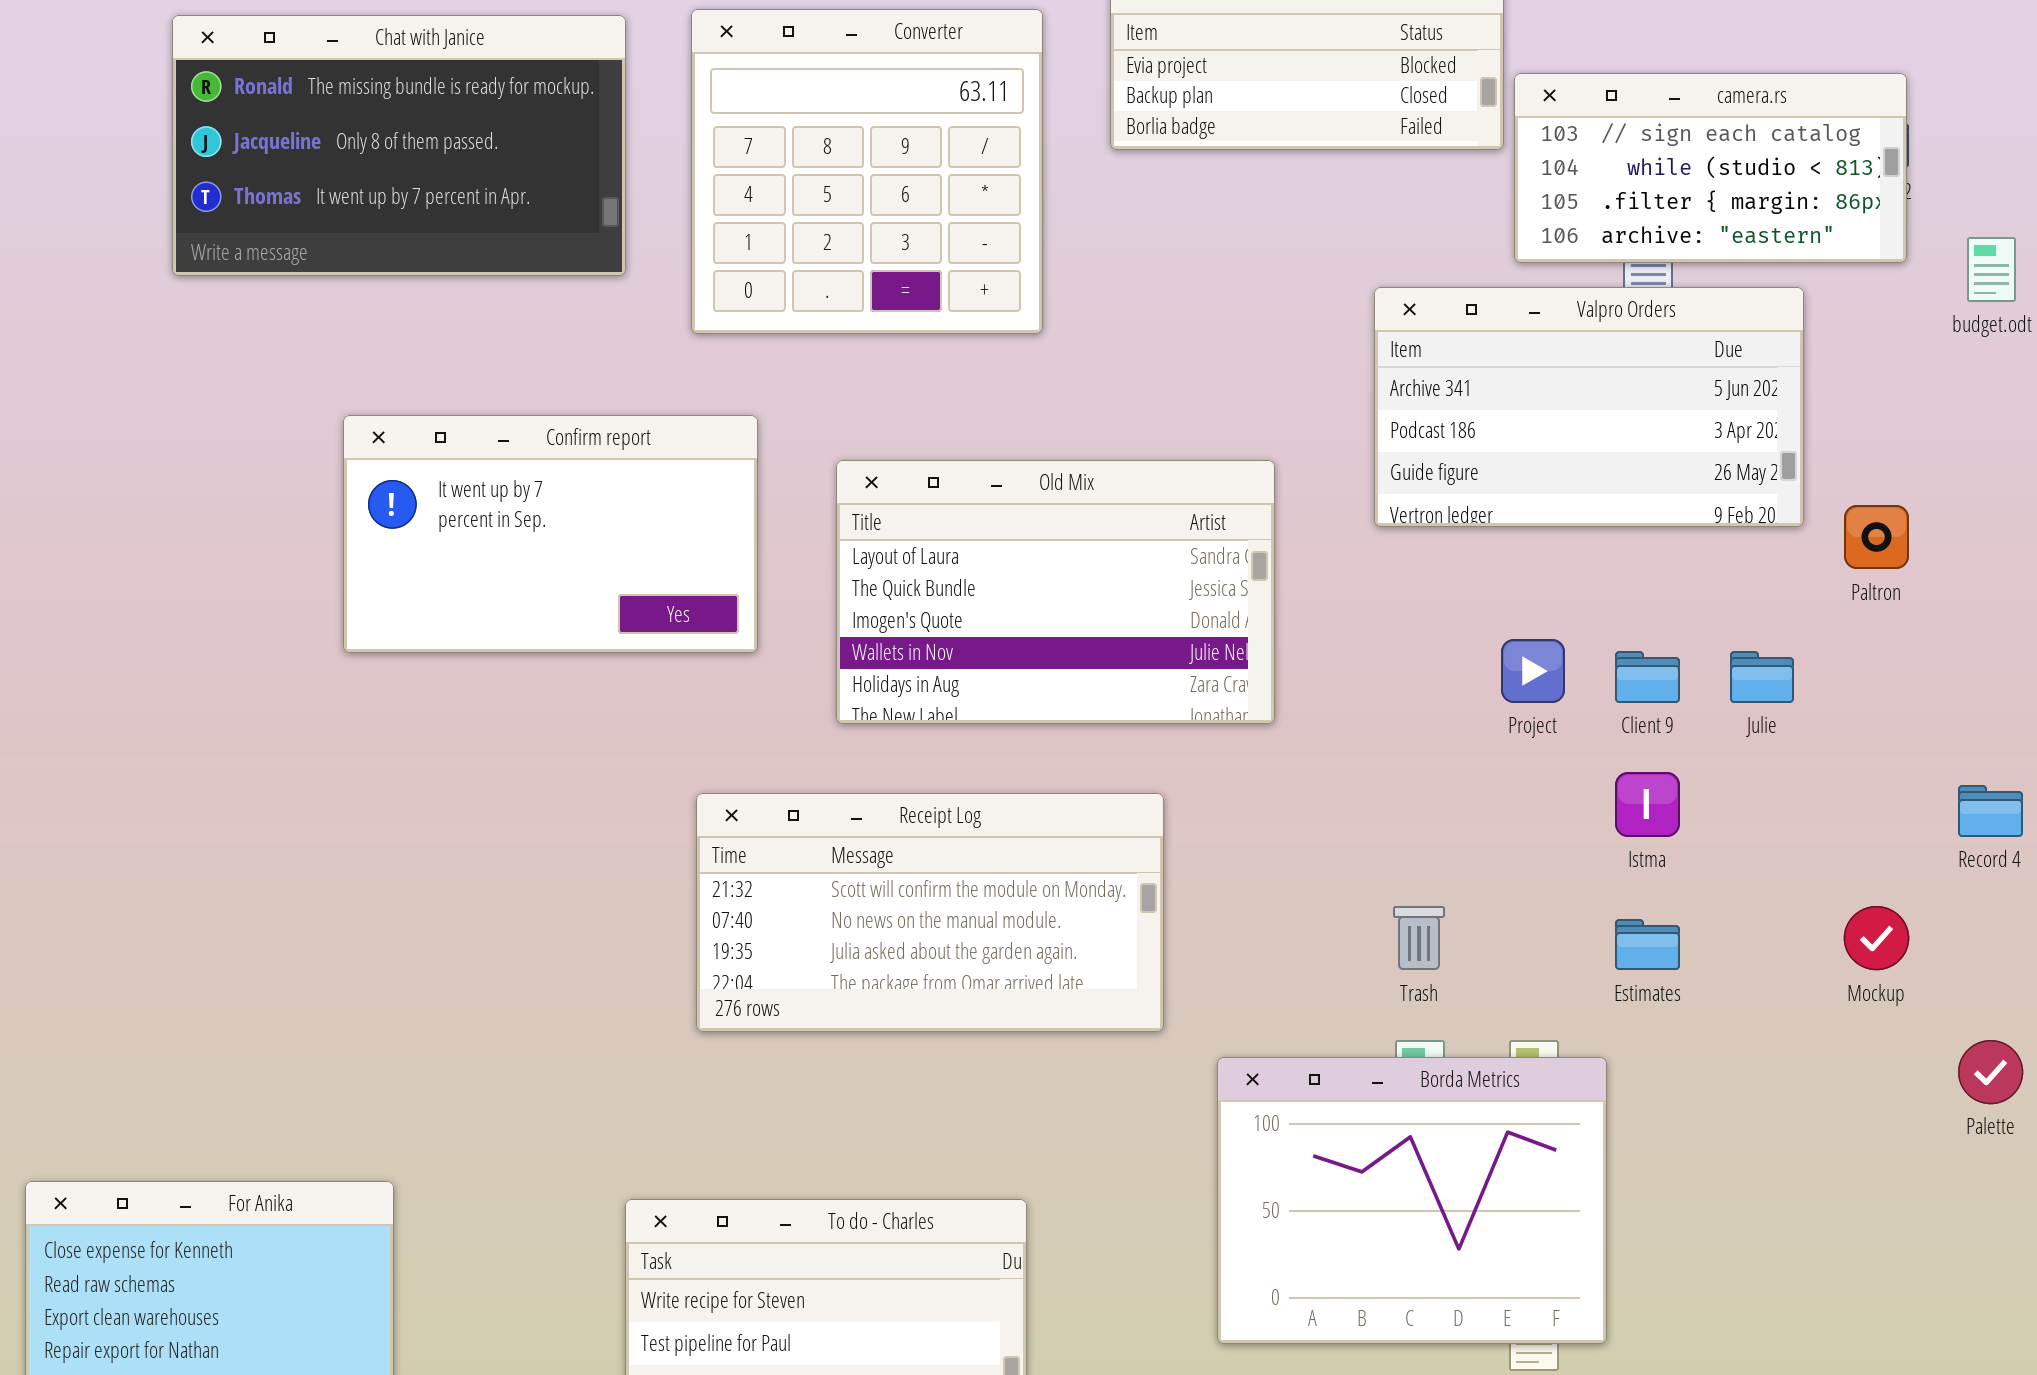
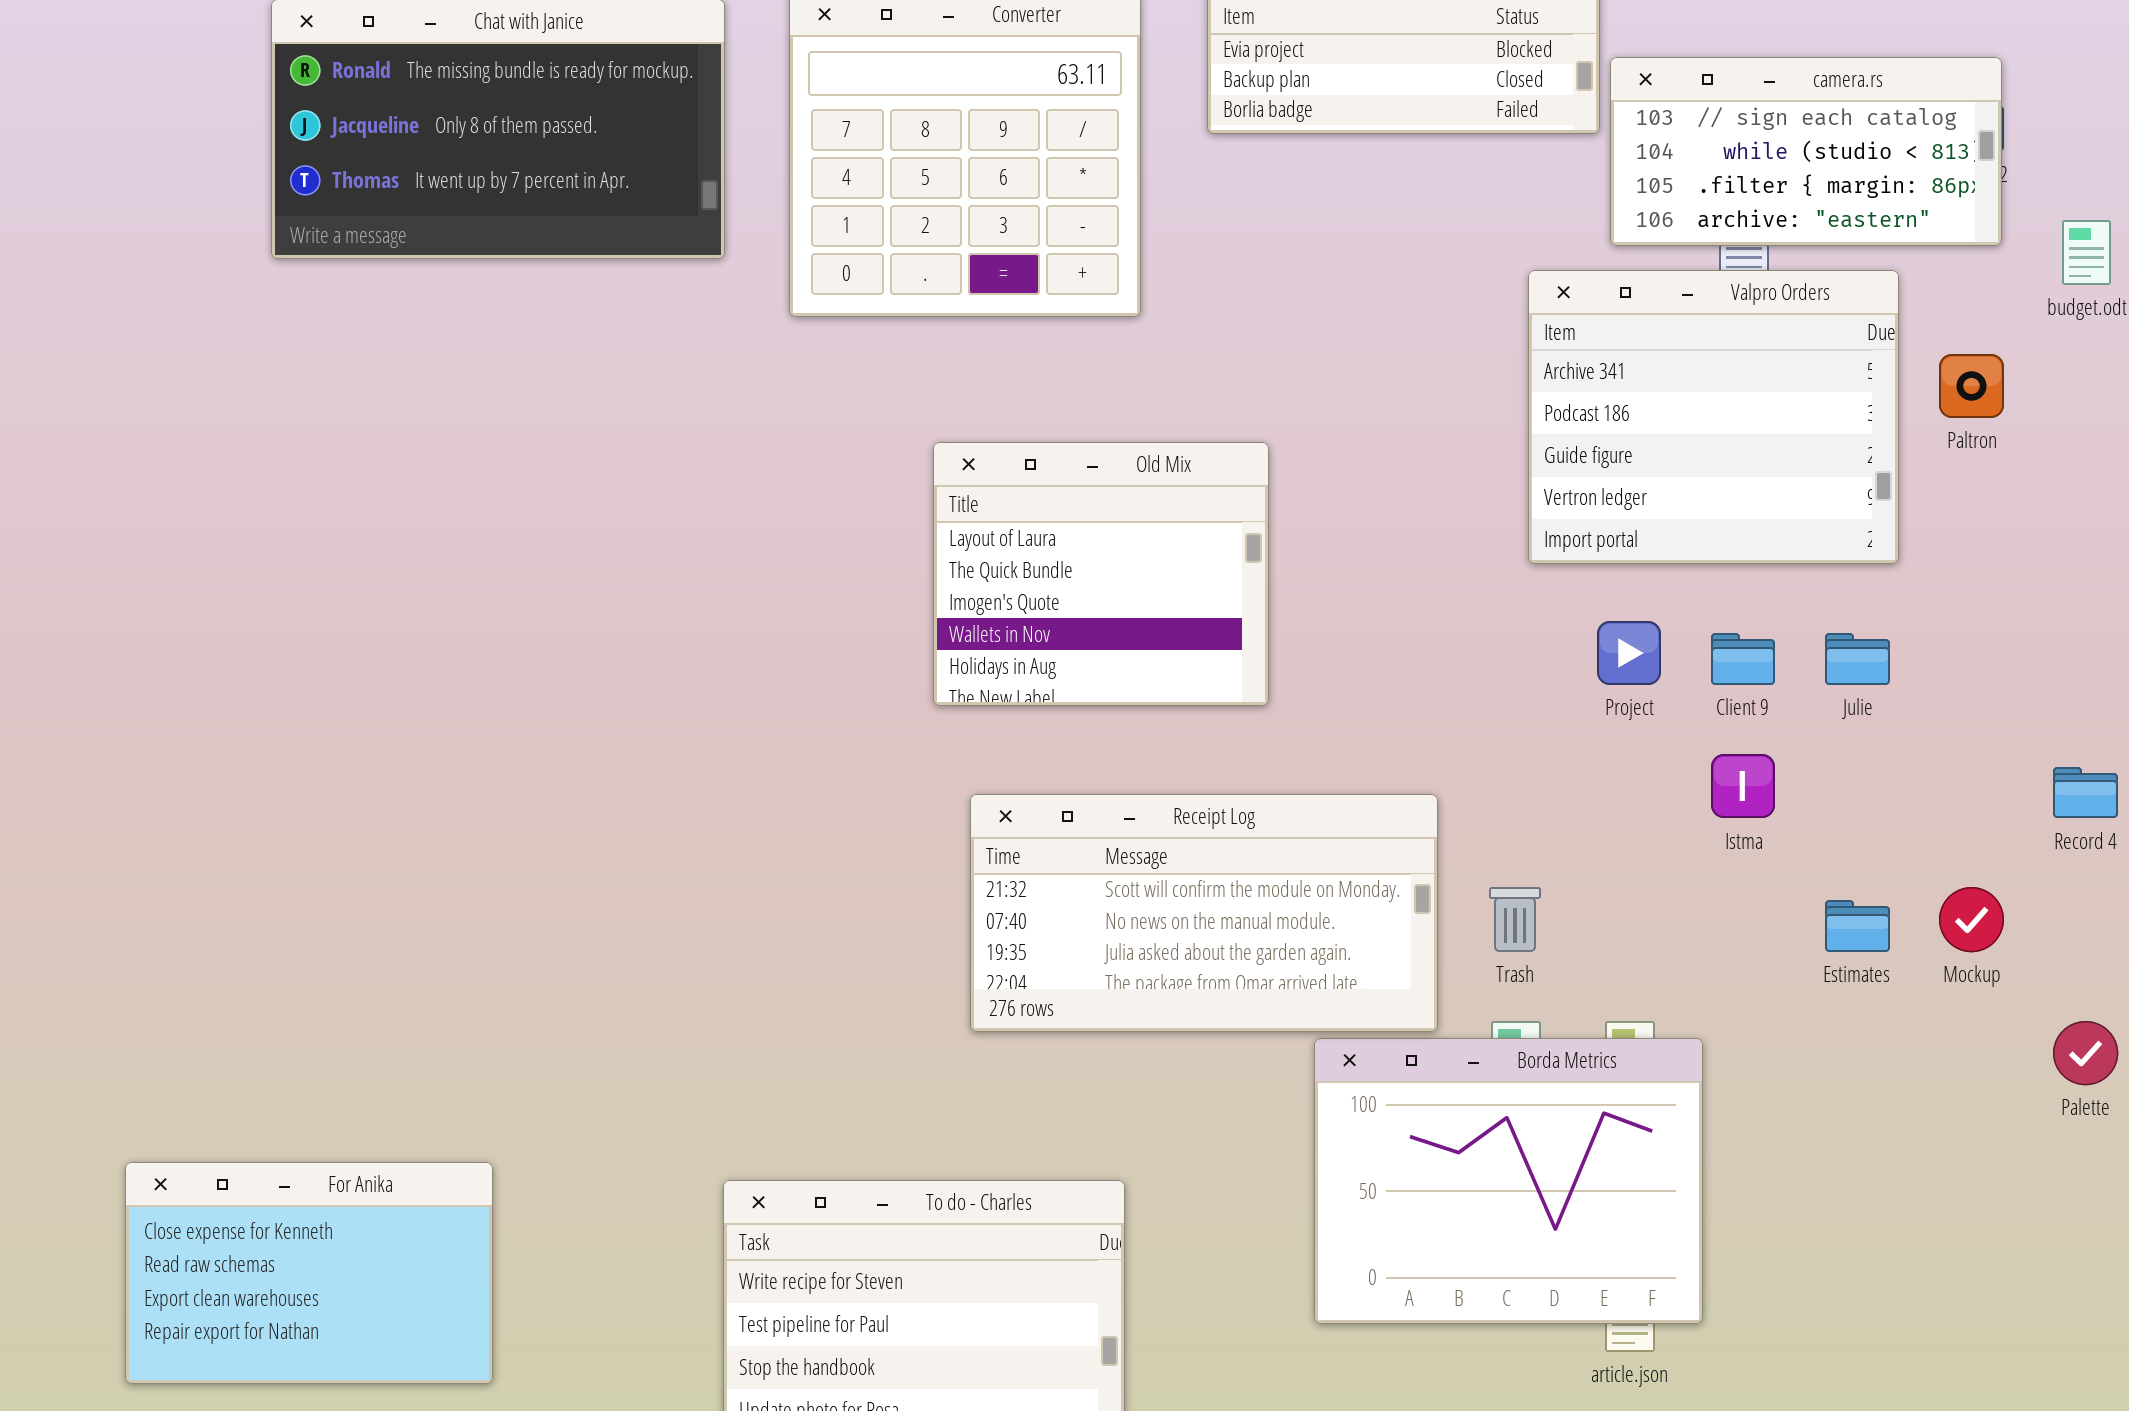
Valpro Orders: [1374,287,1804,527] -> [1528,270,1899,564], resized
Confirm report: [343,415,758,653] -> none, closed
Old Mix: [836,460,1275,724] -> [933,442,1269,706], resized
Paltron: [1844,505,1909,569] -> [1939,354,2004,418], moved
Receipt Log: [696,793,1164,1032] -> [970,794,1438,1032], moved
Estimates: [1615,919,1680,970] -> [1825,900,1890,952], moved

